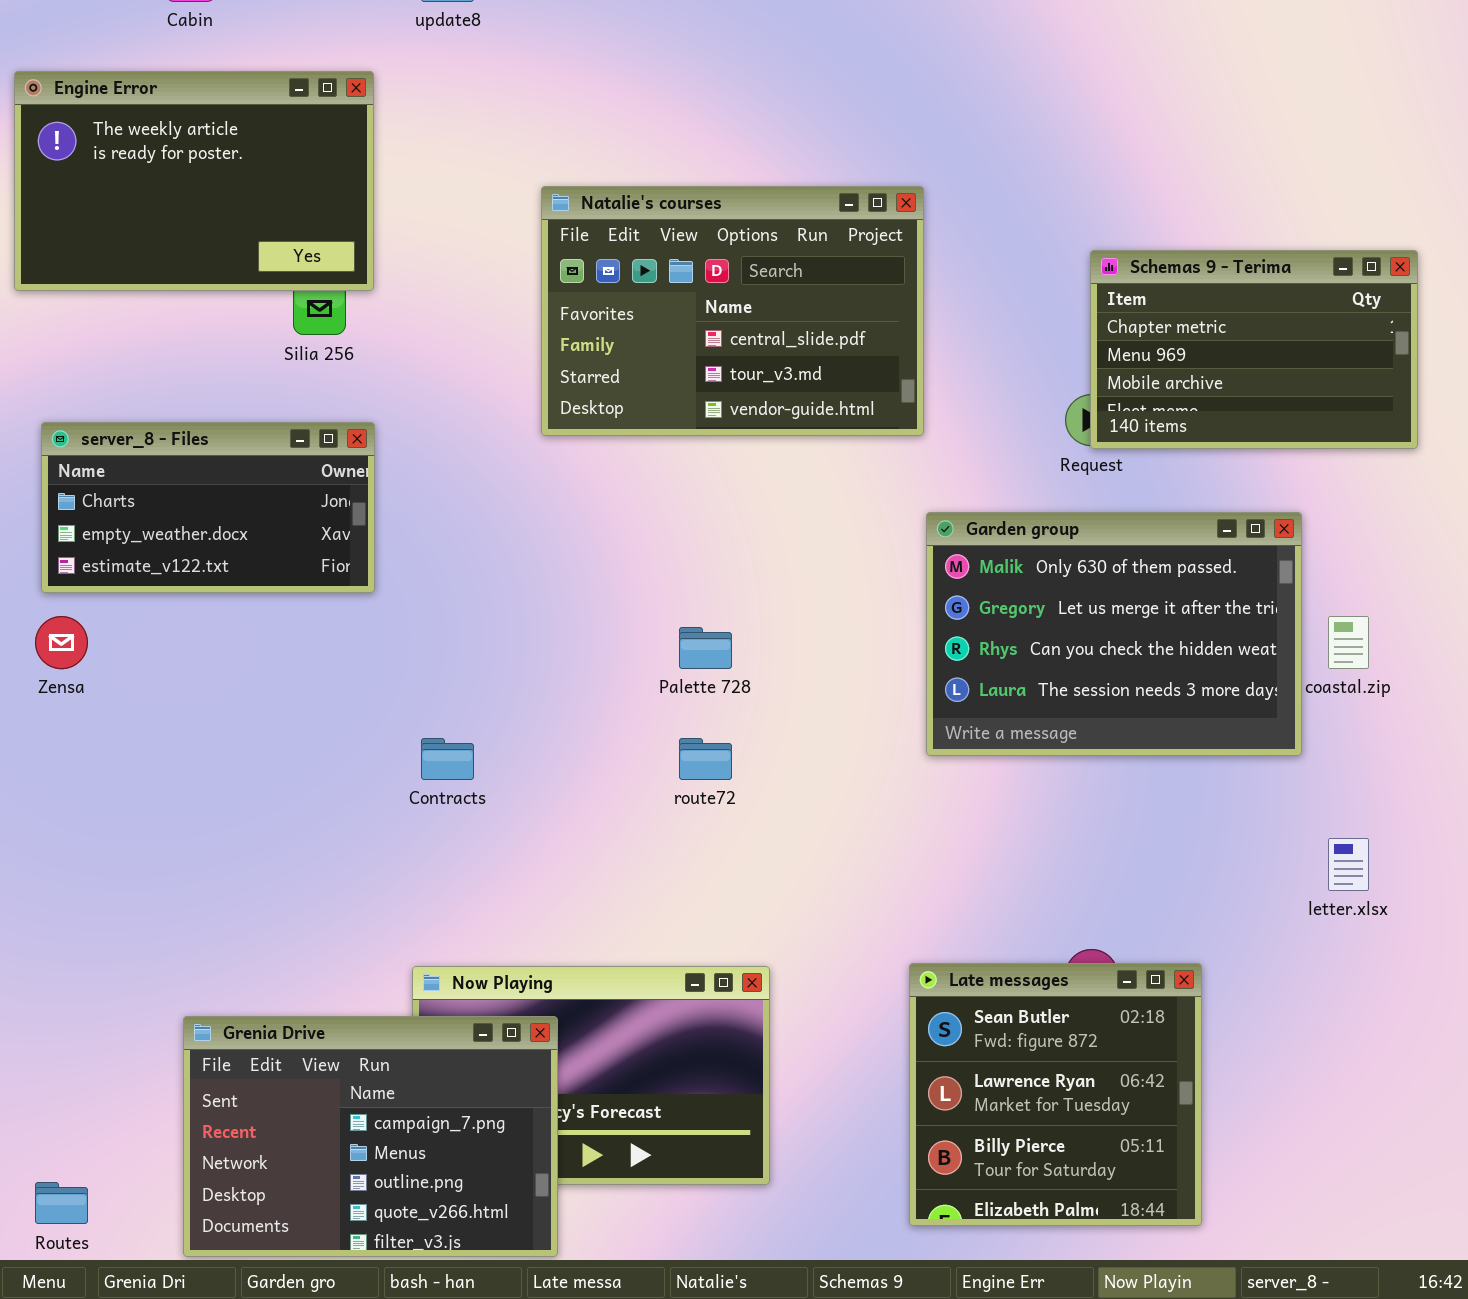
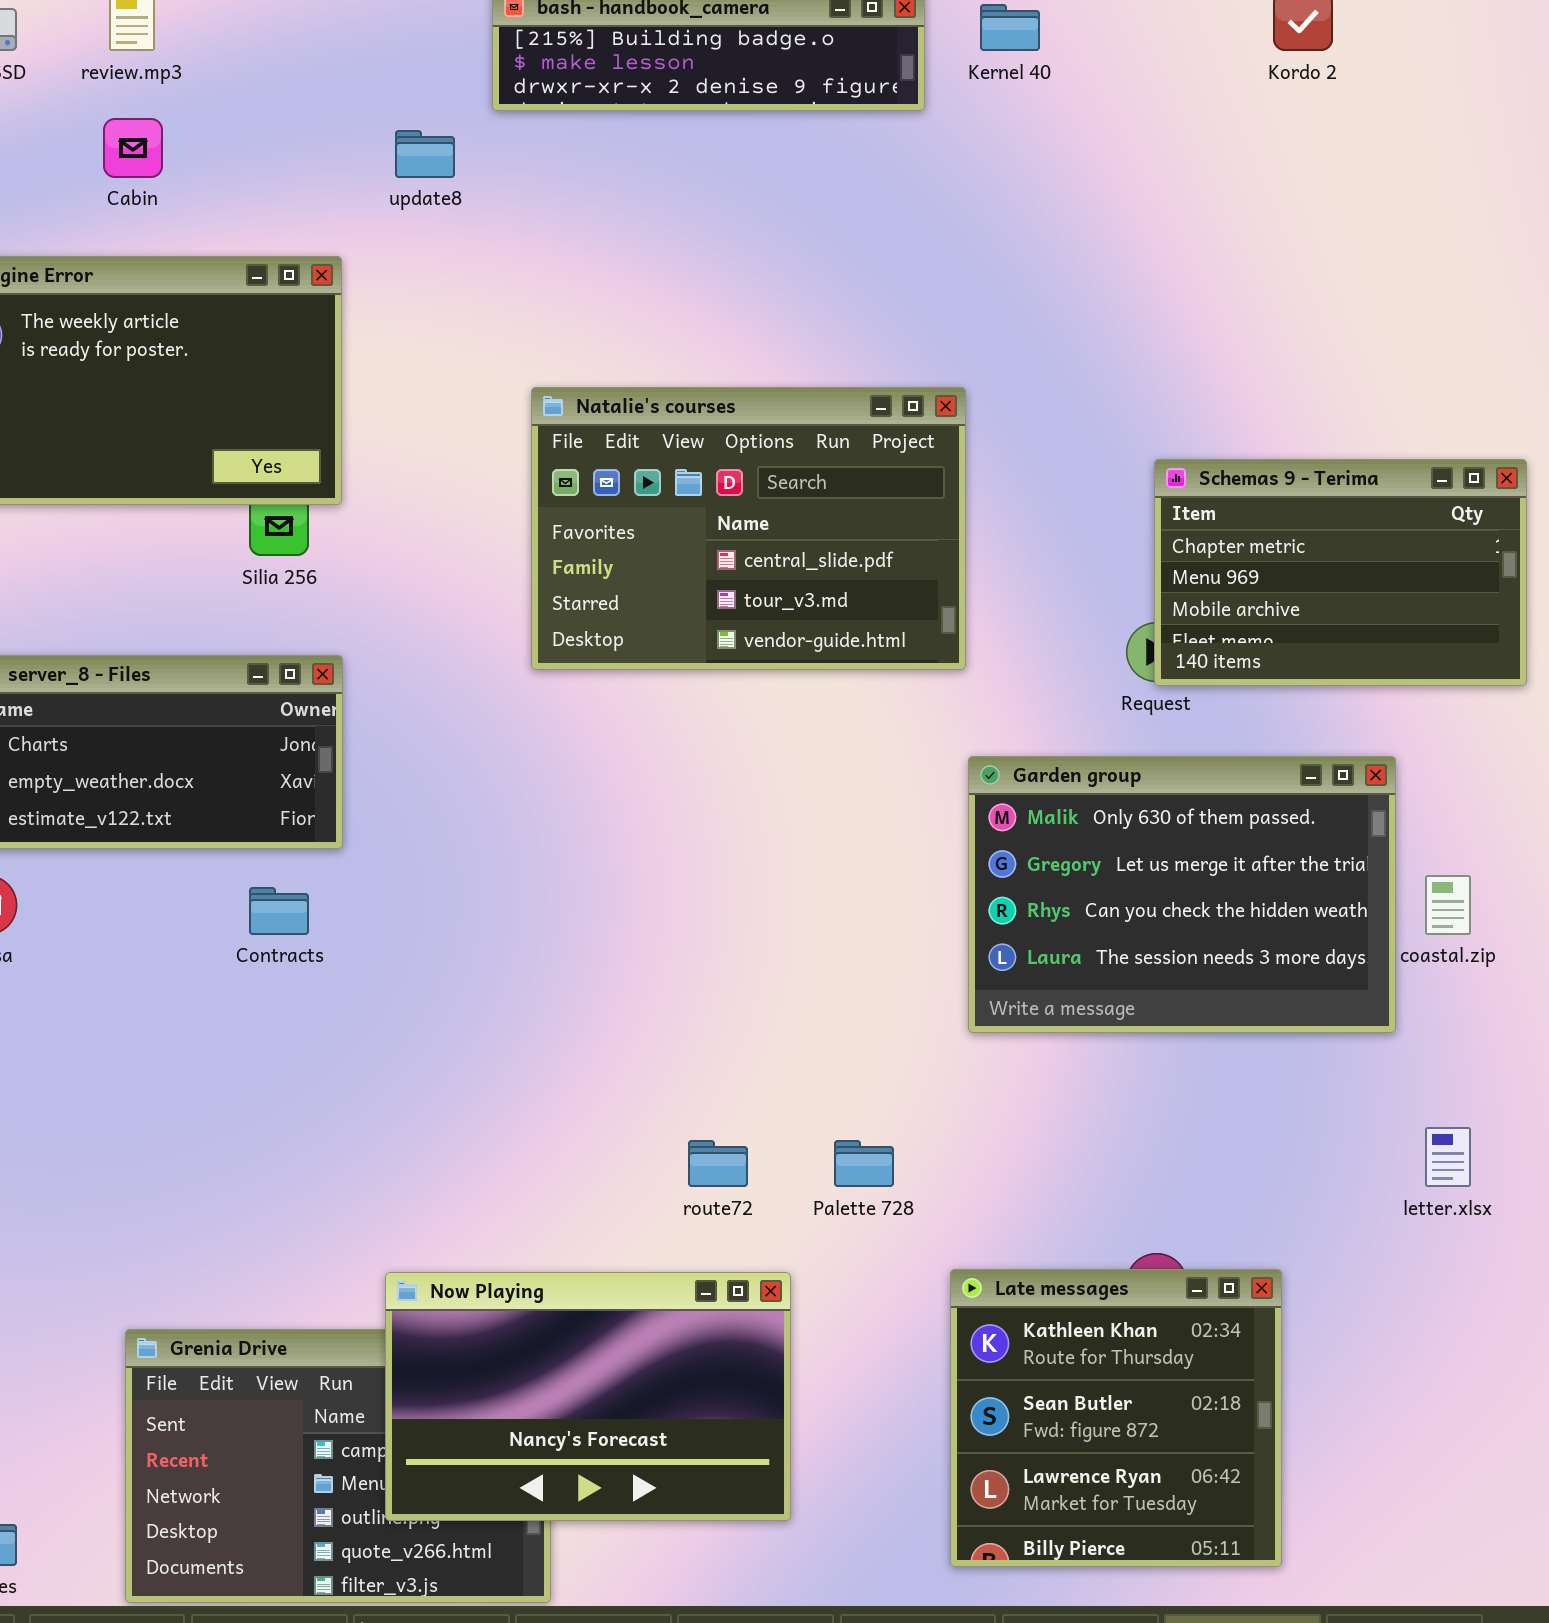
Palette 728: [679,627,732,669] -> [834,1140,894,1187], moved
Contracts: [421,738,474,780] -> [249,887,309,935], moved
route72: [679,738,732,780] -> [688,1140,748,1187], moved
Late messages: [909,963,1202,1226] -> [950,1269,1282,1567], scrolled up 1 row
Now Playing: [412,966,770,1185] -> [385,1272,791,1521], raised

